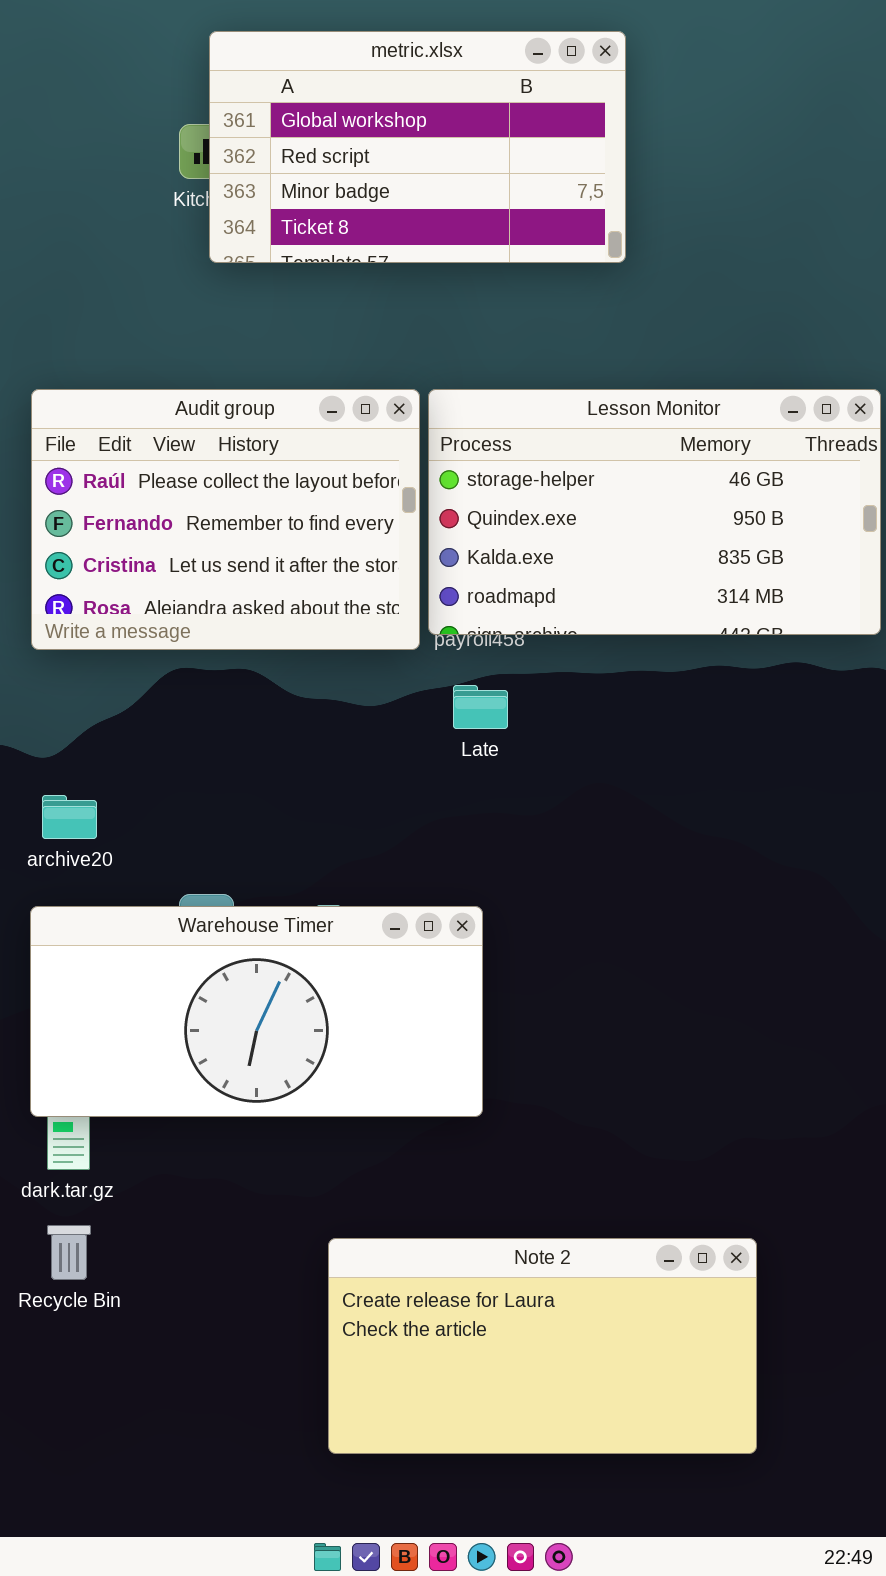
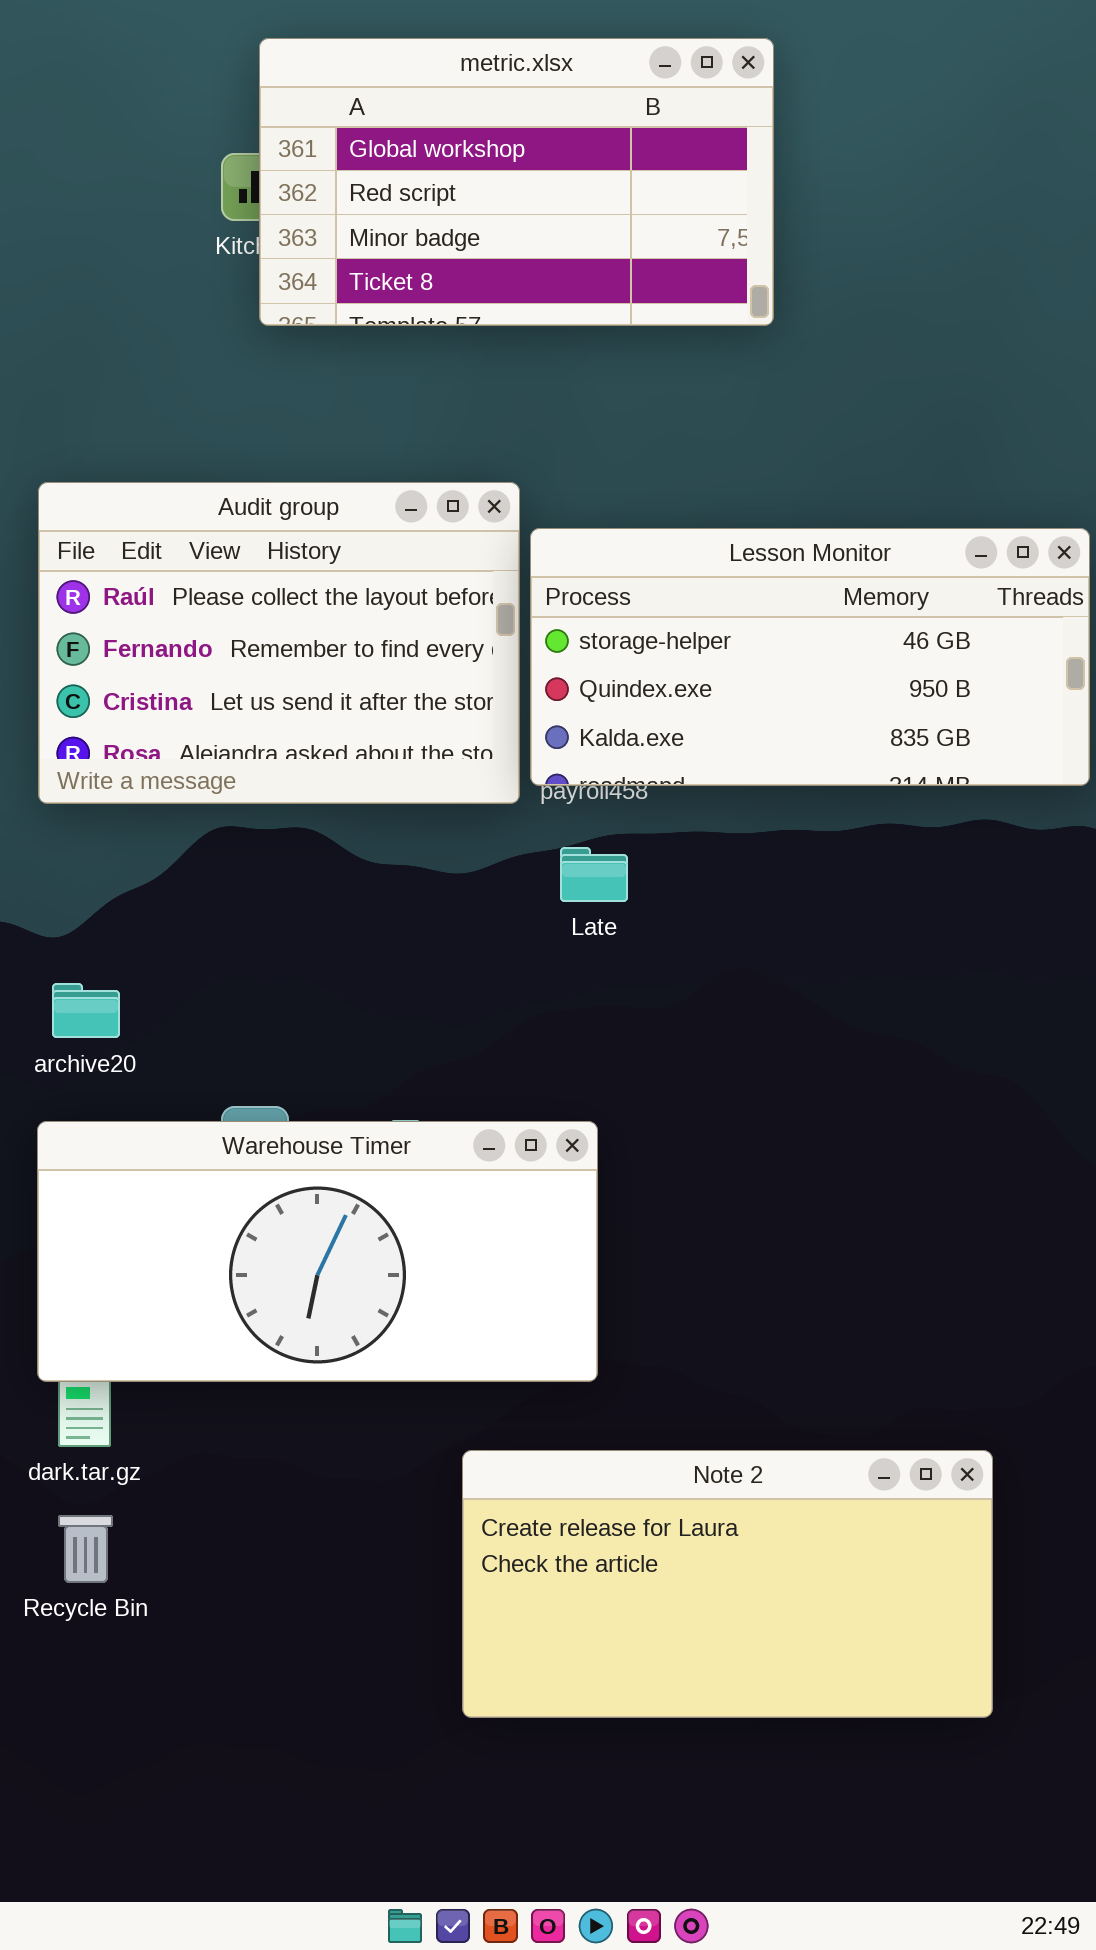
Lesson Monitor: [428,389,881,635] -> [530,528,1090,786], resized
Note 2: [328,1238,757,1454] -> [462,1450,993,1718], moved

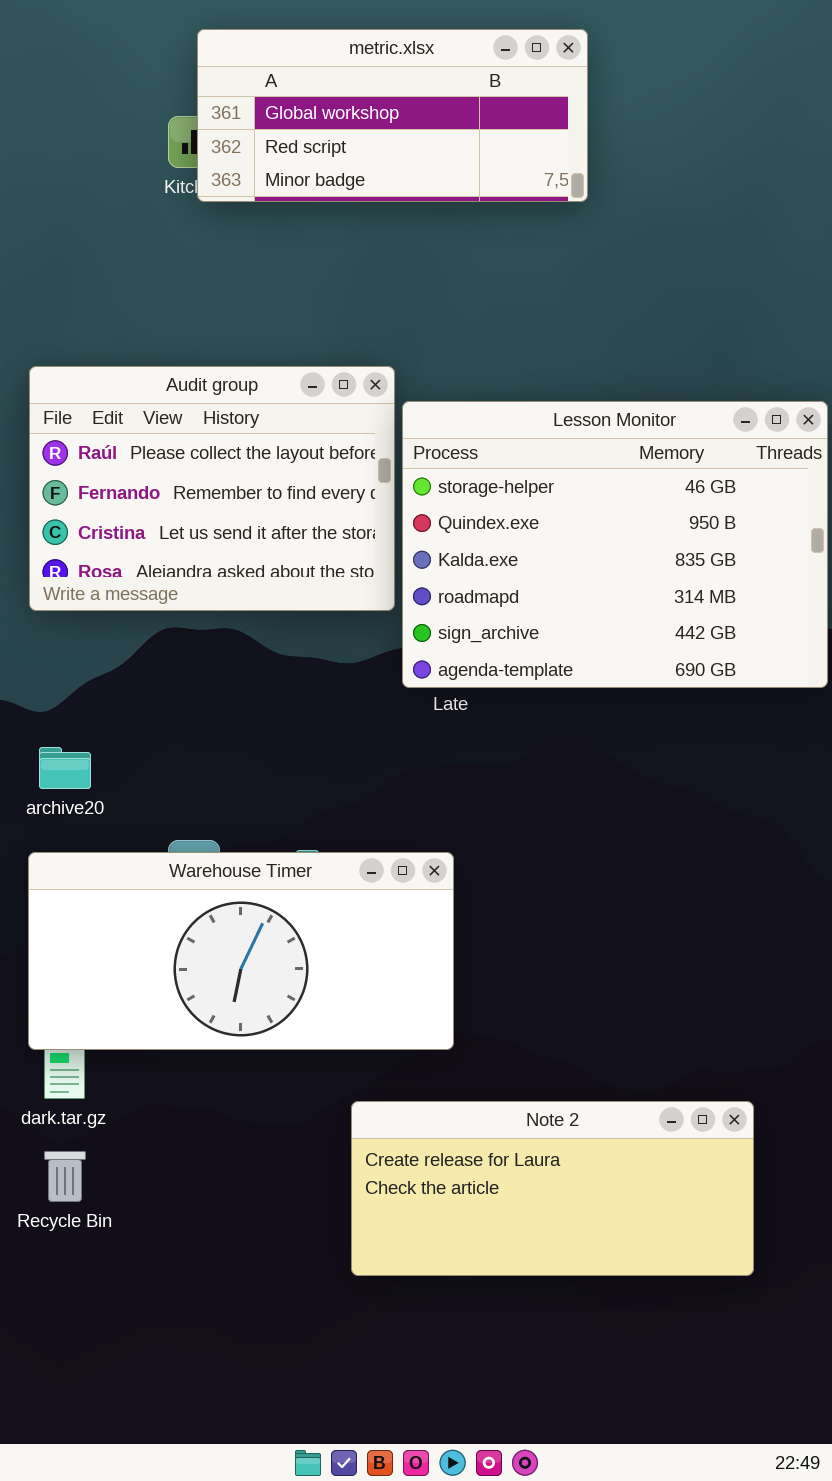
metric.xlsx: [259,38,774,326] -> [197,29,588,202], resized
Lesson Monitor: [530,528,1090,786] -> [402,401,828,688], resized
Note 2: [462,1450,993,1718] -> [351,1101,754,1276], resized

